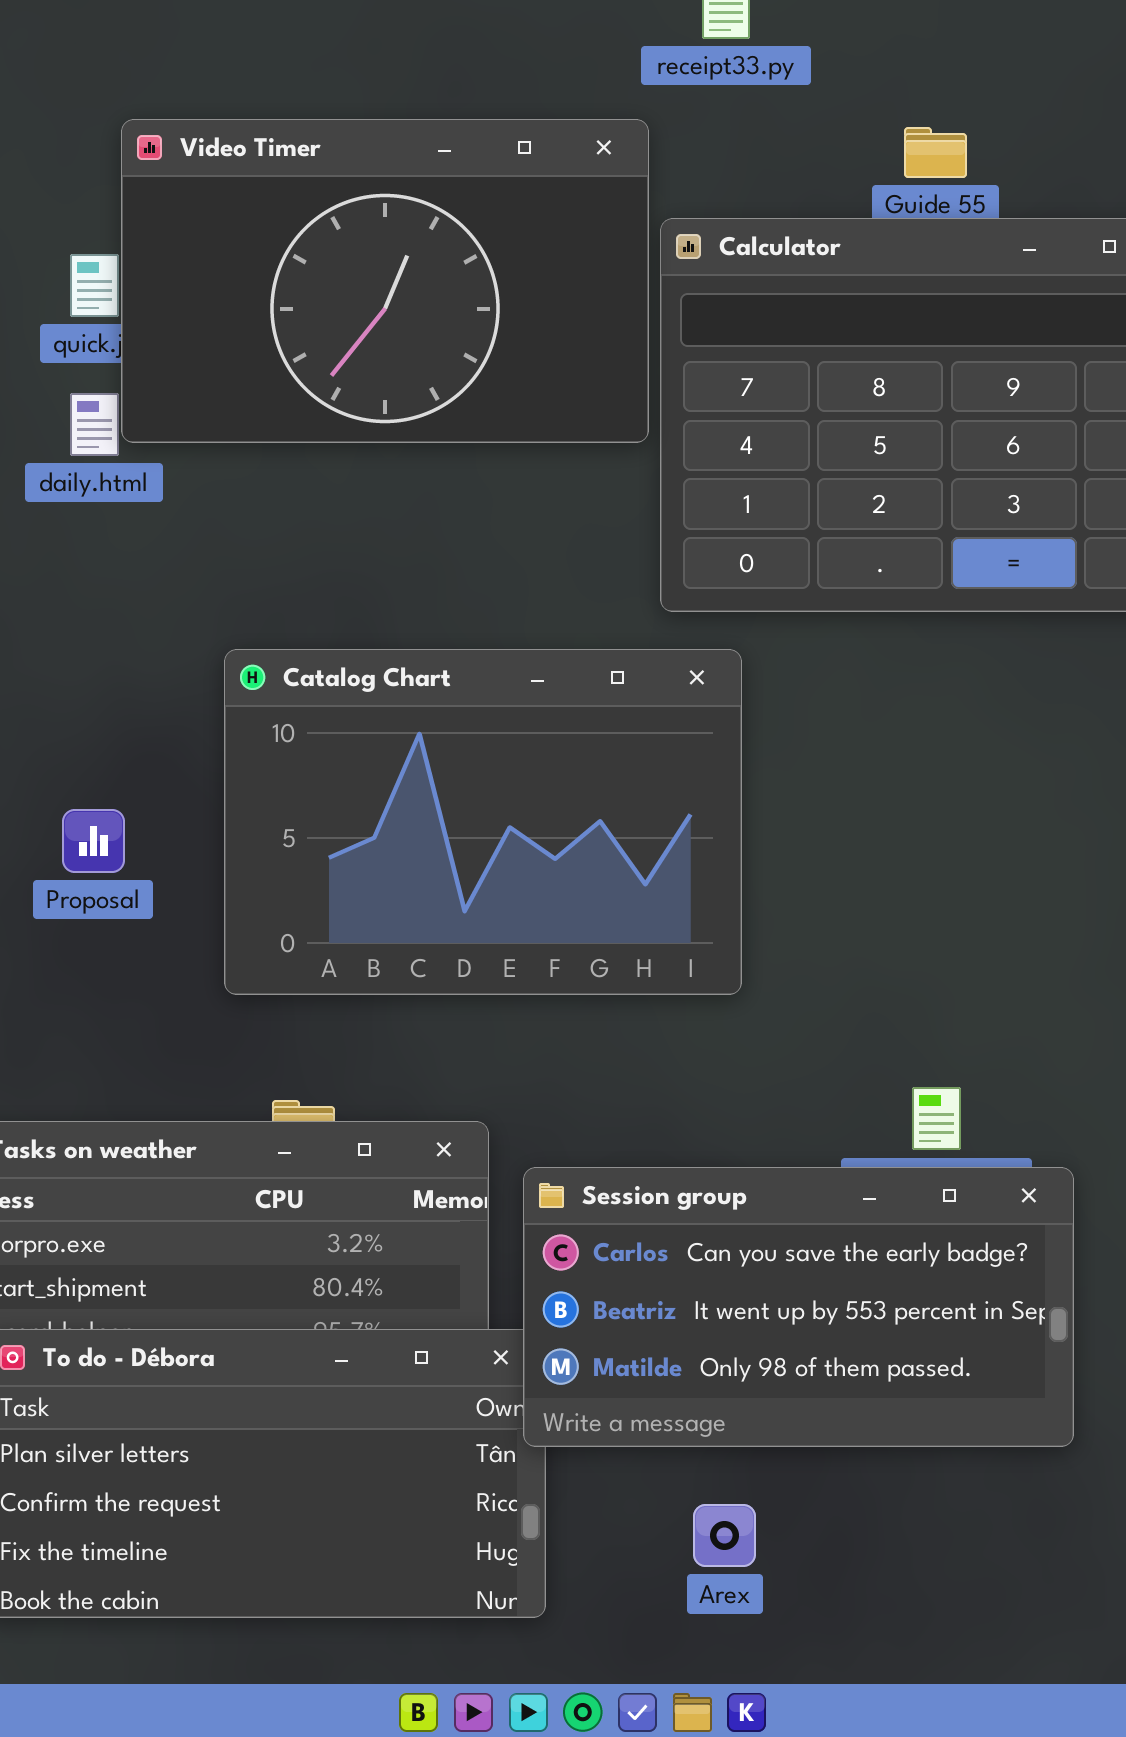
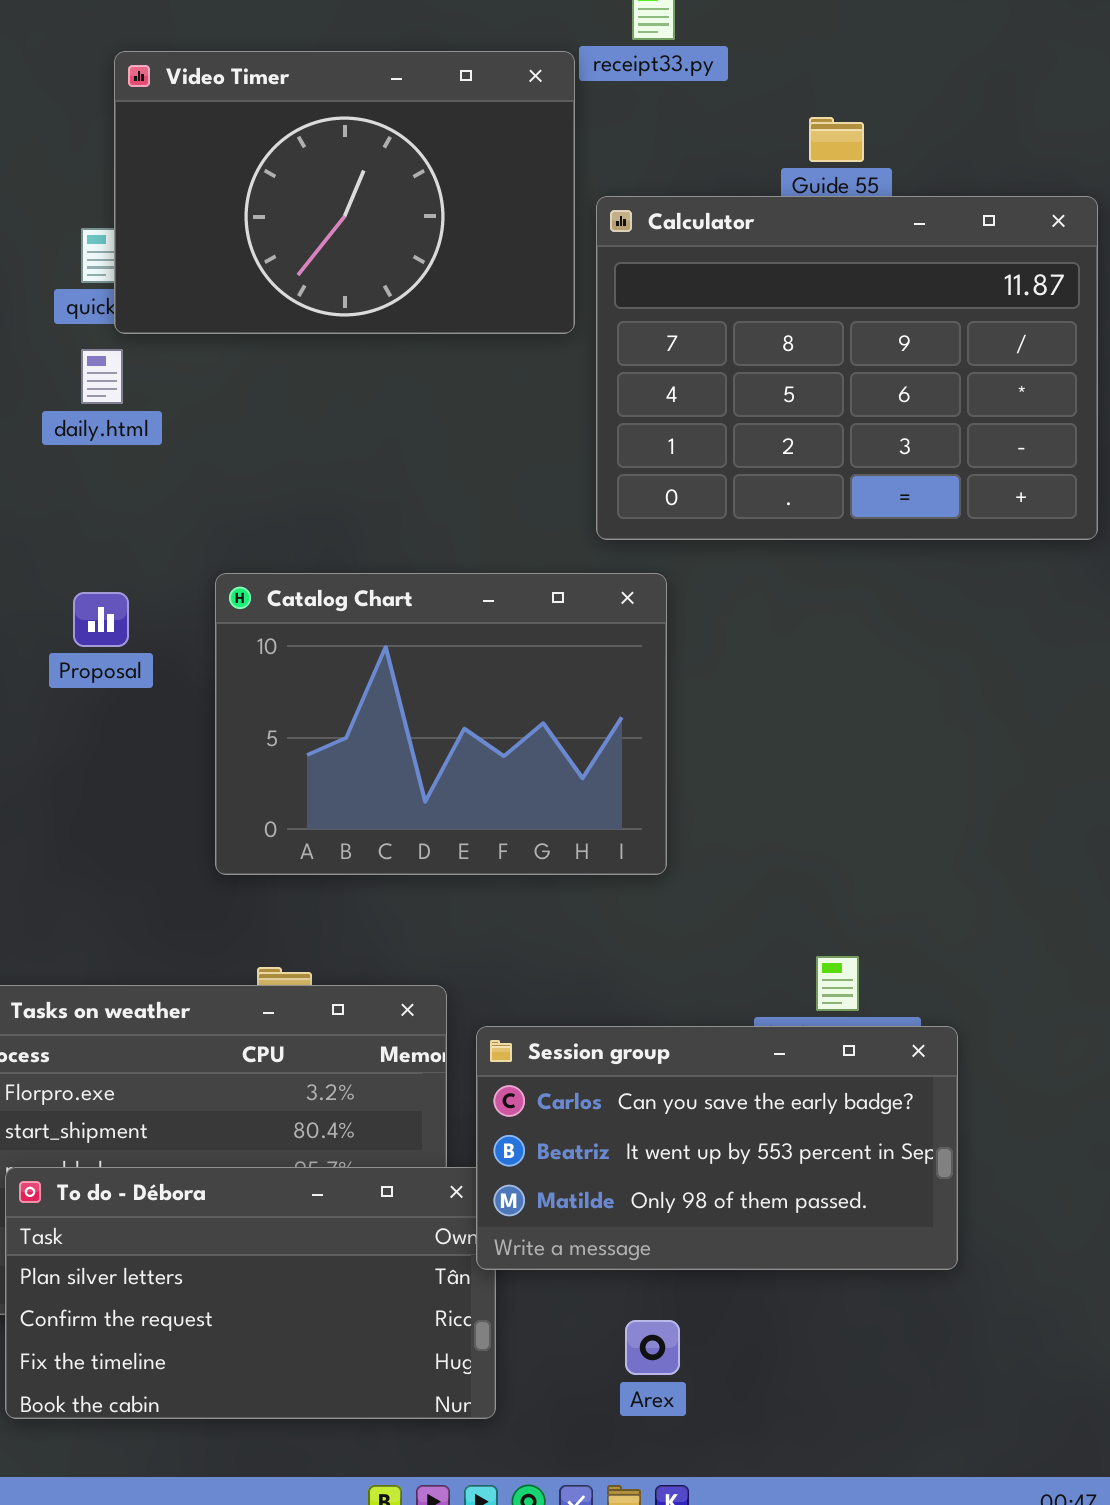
Video Timer: [121,119,649,443] -> [114,51,575,334], moved
Proposal: [62,809,125,873] -> [73,592,129,647], moved

